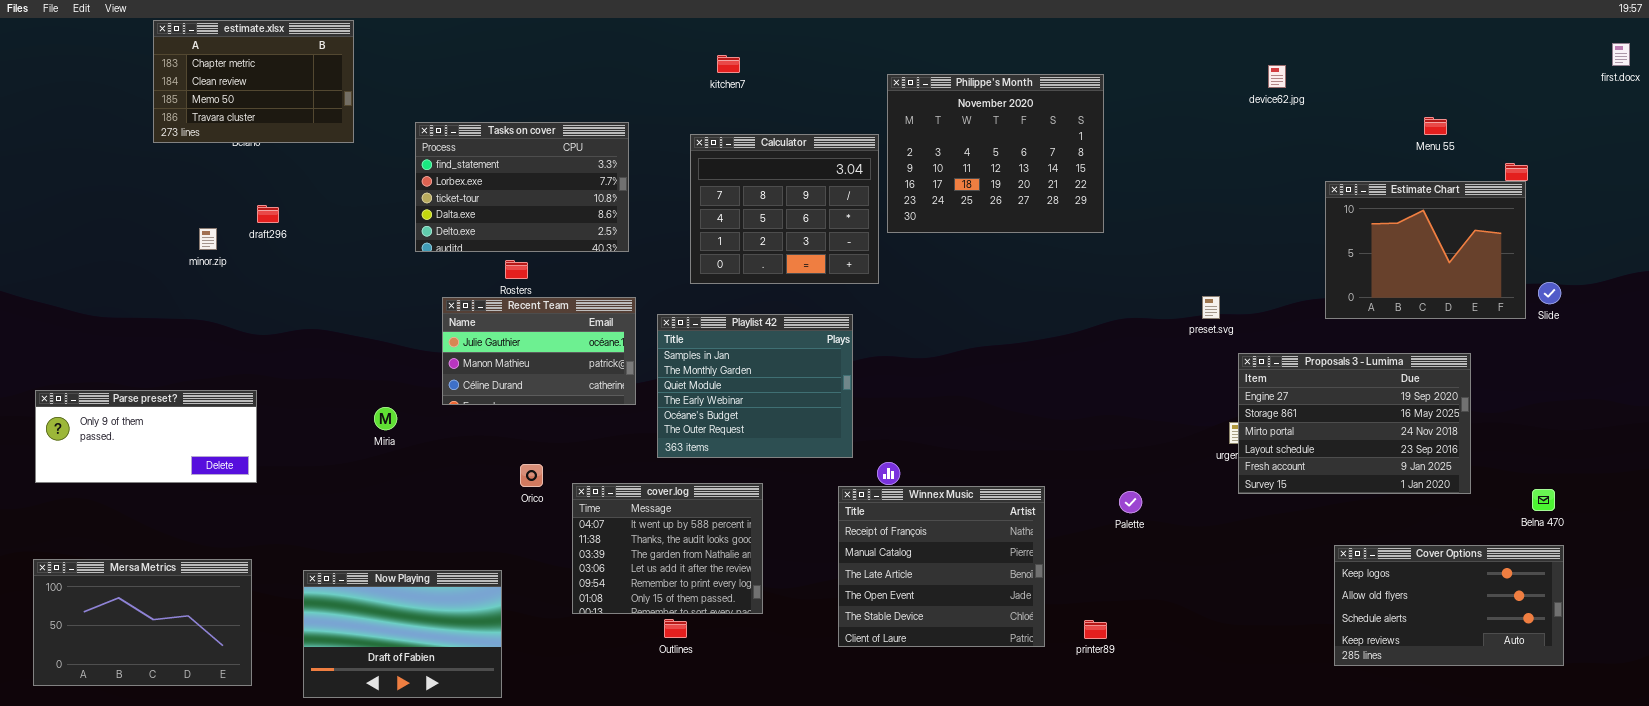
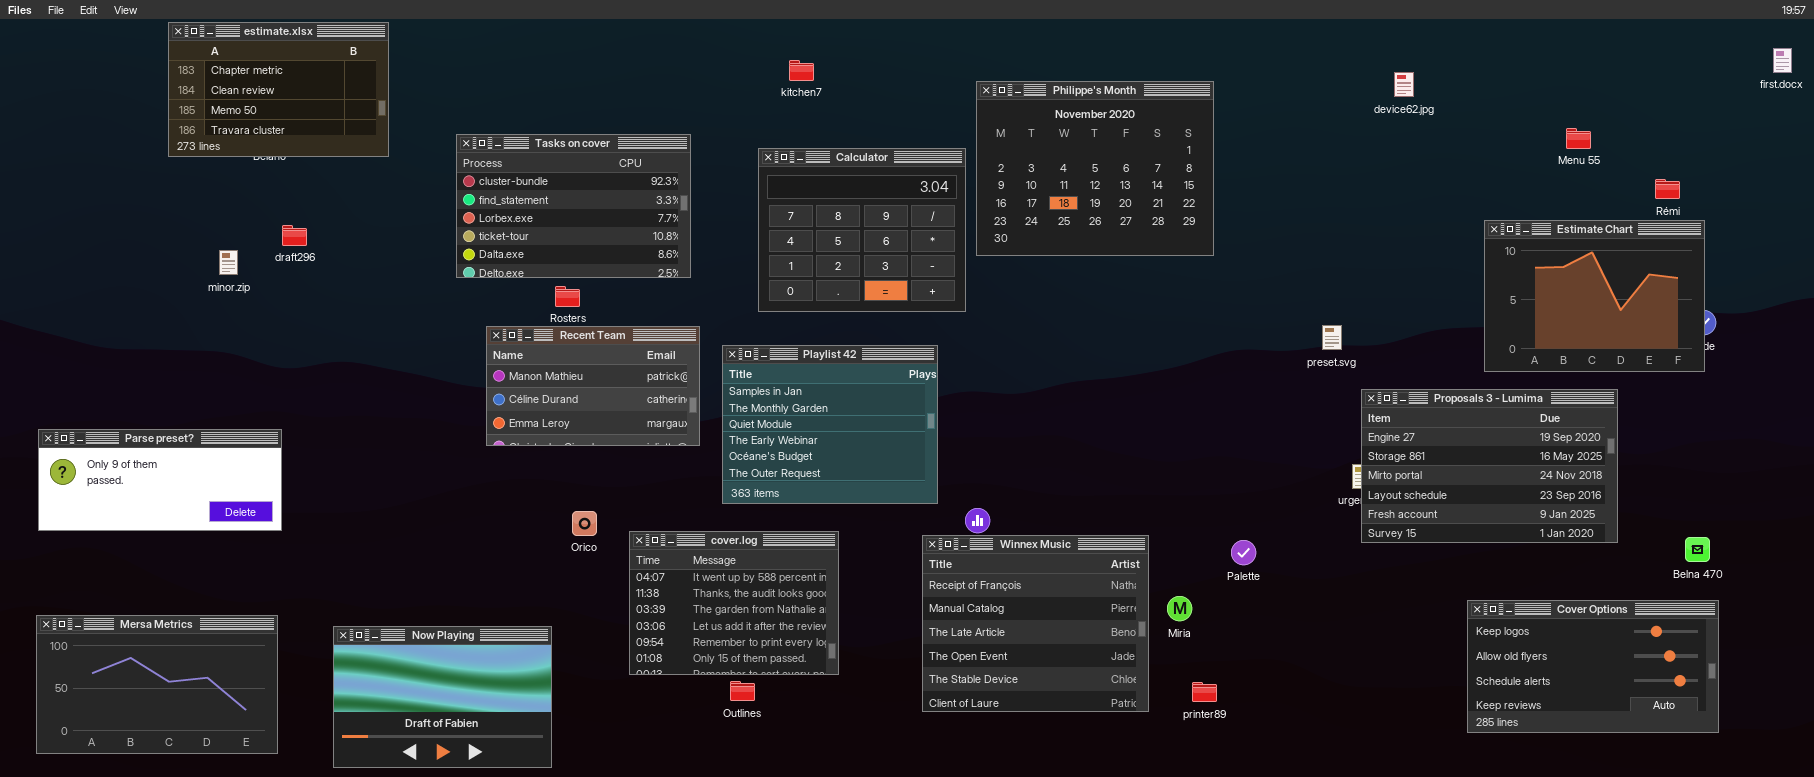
Tasks on cover: [415,122,629,252] -> [456,134,691,278], scrolled up 1 row
Estimate Chart: [1325,181,1526,319] -> [1484,220,1705,372], moved
Recent Team: [442,297,636,405] -> [486,326,700,446], scrolled down 1 row
Miria: [374,407,397,430] -> [1167,596,1192,621], moved

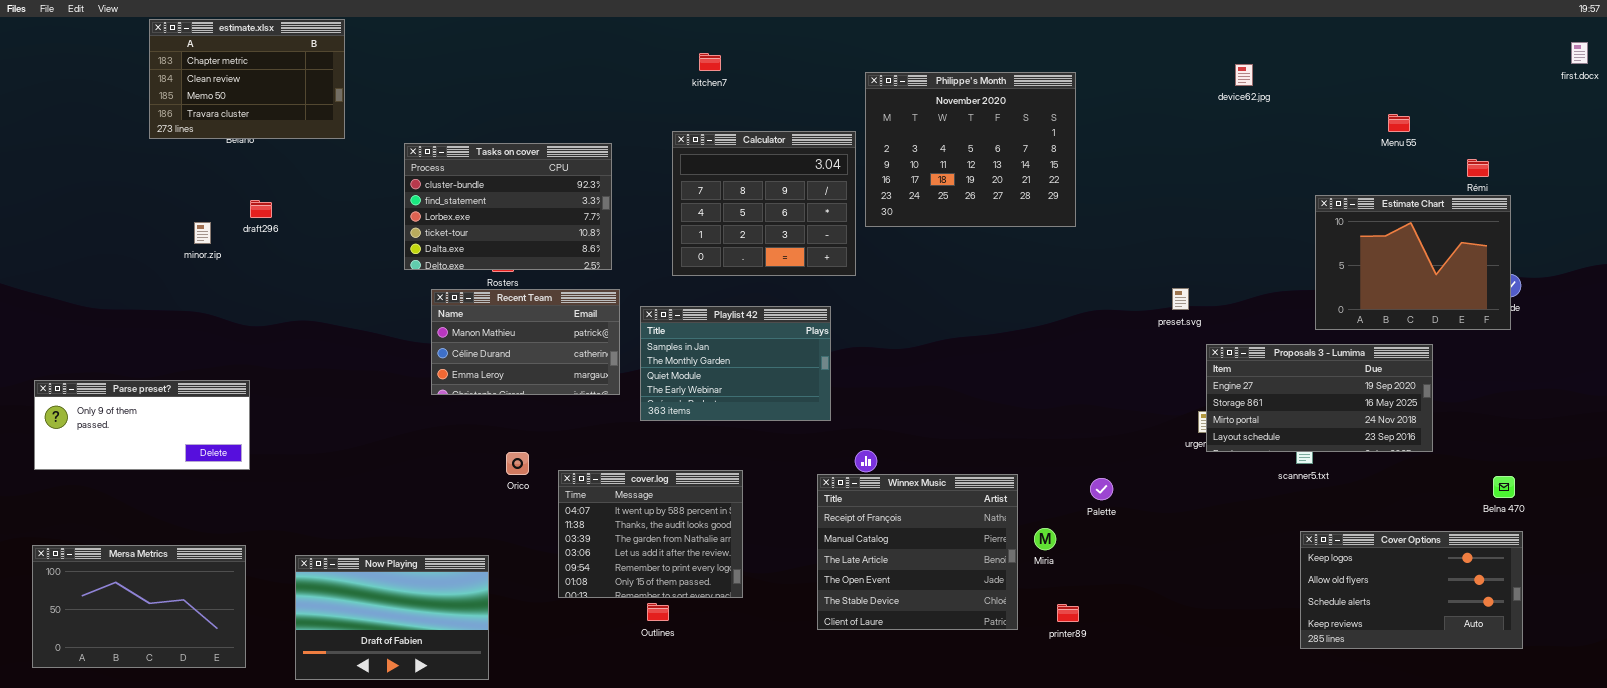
Tasks on cover: [456,134,691,278] -> [404,143,612,270], moved
Playlist 42: [722,345,938,504] -> [640,306,831,421], resized
Proposals 3 - Lumima: [1361,389,1618,543] -> [1206,344,1433,452], resized

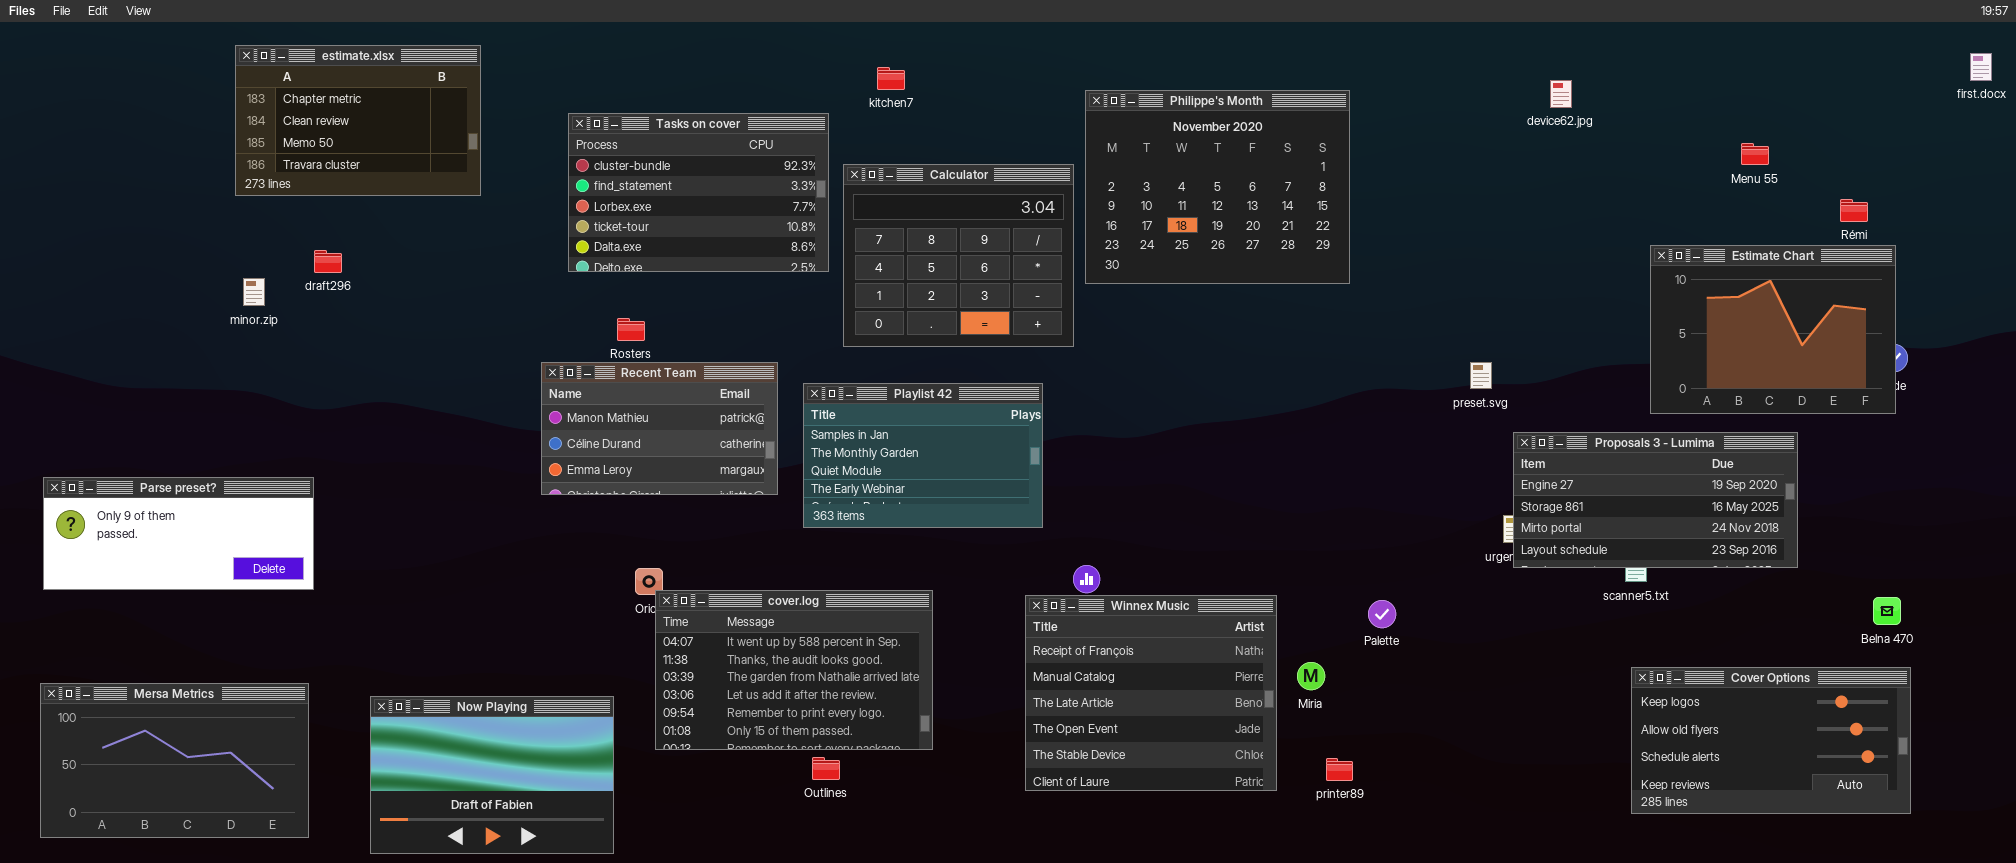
estimate.xlsx: [149,19,345,139] -> [235,45,481,196], moved
Tasks on cover: [404,143,612,270] -> [568,113,829,272], moved
cover.log: [558,470,743,598] -> [655,590,933,750], resized

